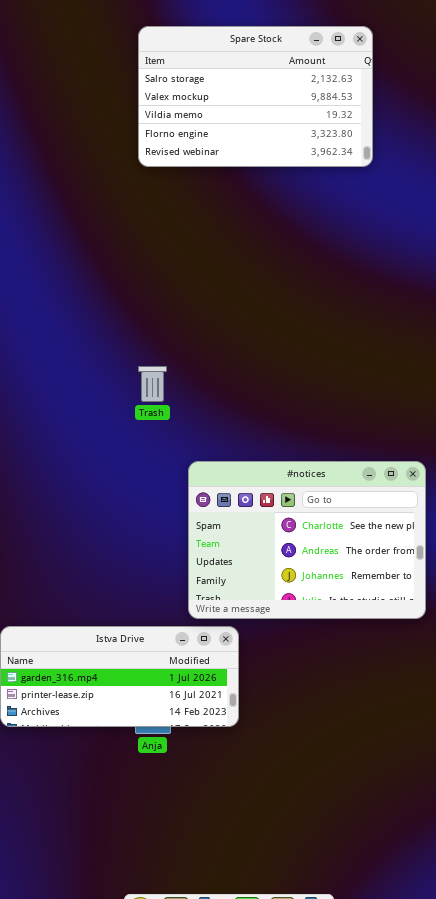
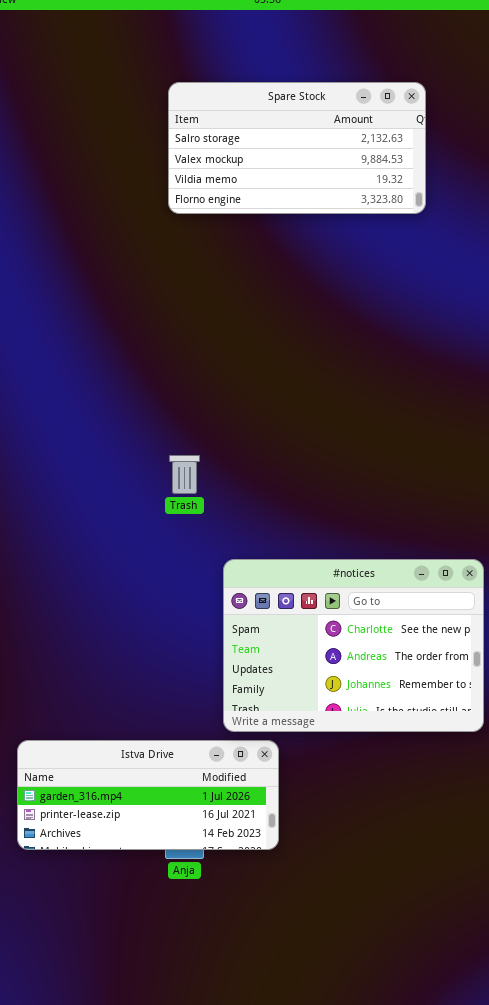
Spare Stock: [138,26,373,167] -> [168,82,426,214], resized

